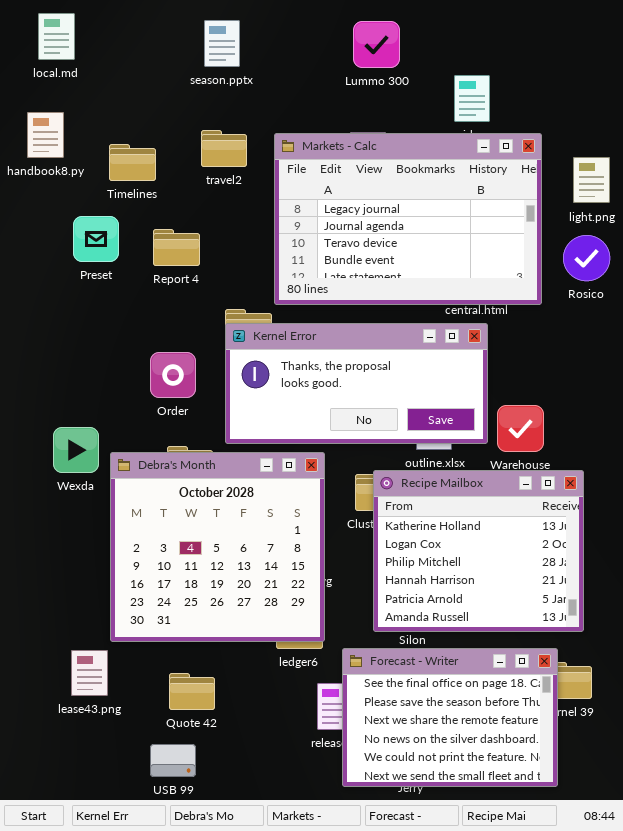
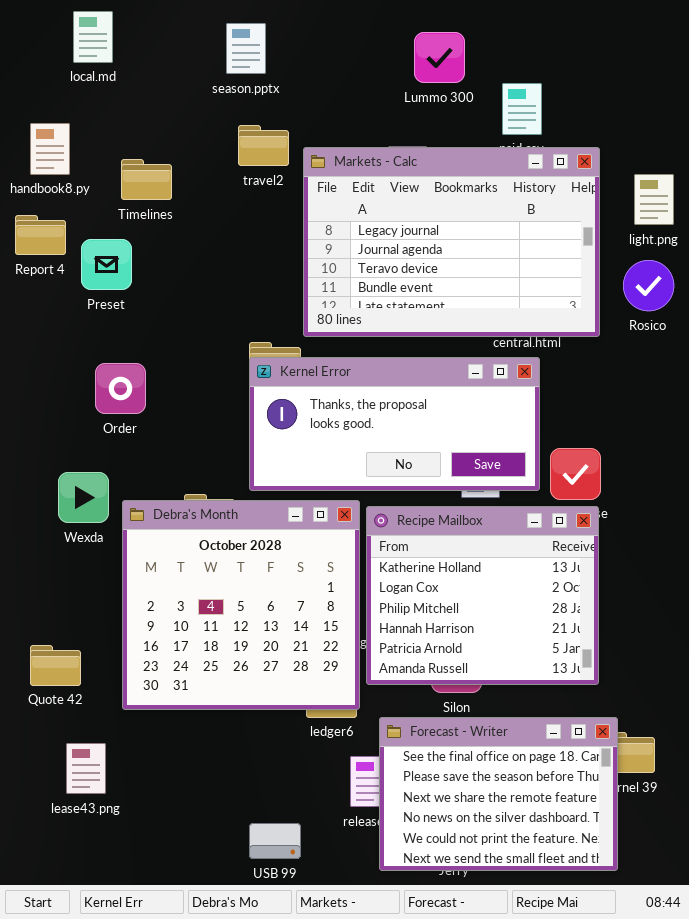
local.md: [38,13,75,60] -> [73,11,113,63], moved
Lummo 300: [353,21,400,68] -> [414,32,465,83], moved
travel2: [201,130,247,167] -> [238,125,289,166], moved
Report 4: [153,229,200,266] -> [15,215,66,255], moved
Order: [150,352,196,398] -> [95,363,146,414], moved
Recipe Mailbox: [373,470,584,632] -> [366,506,599,685], moved
lease43.png: [71,650,108,696] -> [66,743,106,794], moved
Quote 42: [169,673,215,710] -> [30,645,81,686], moved
USB 99: [150,744,196,777] -> [249,823,301,859], moved

